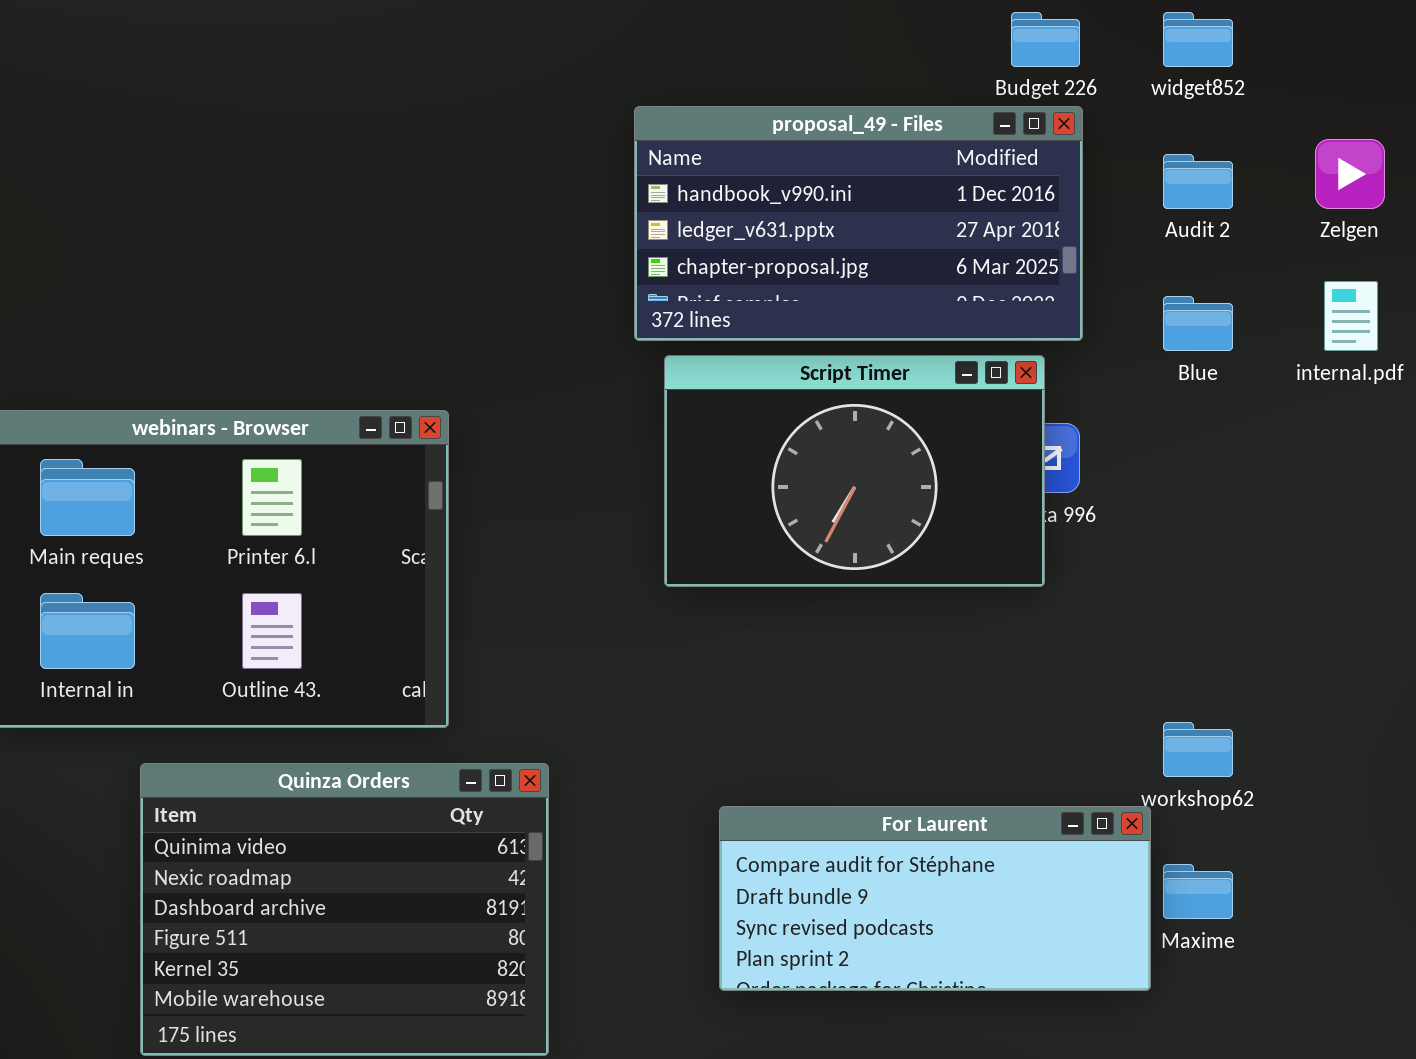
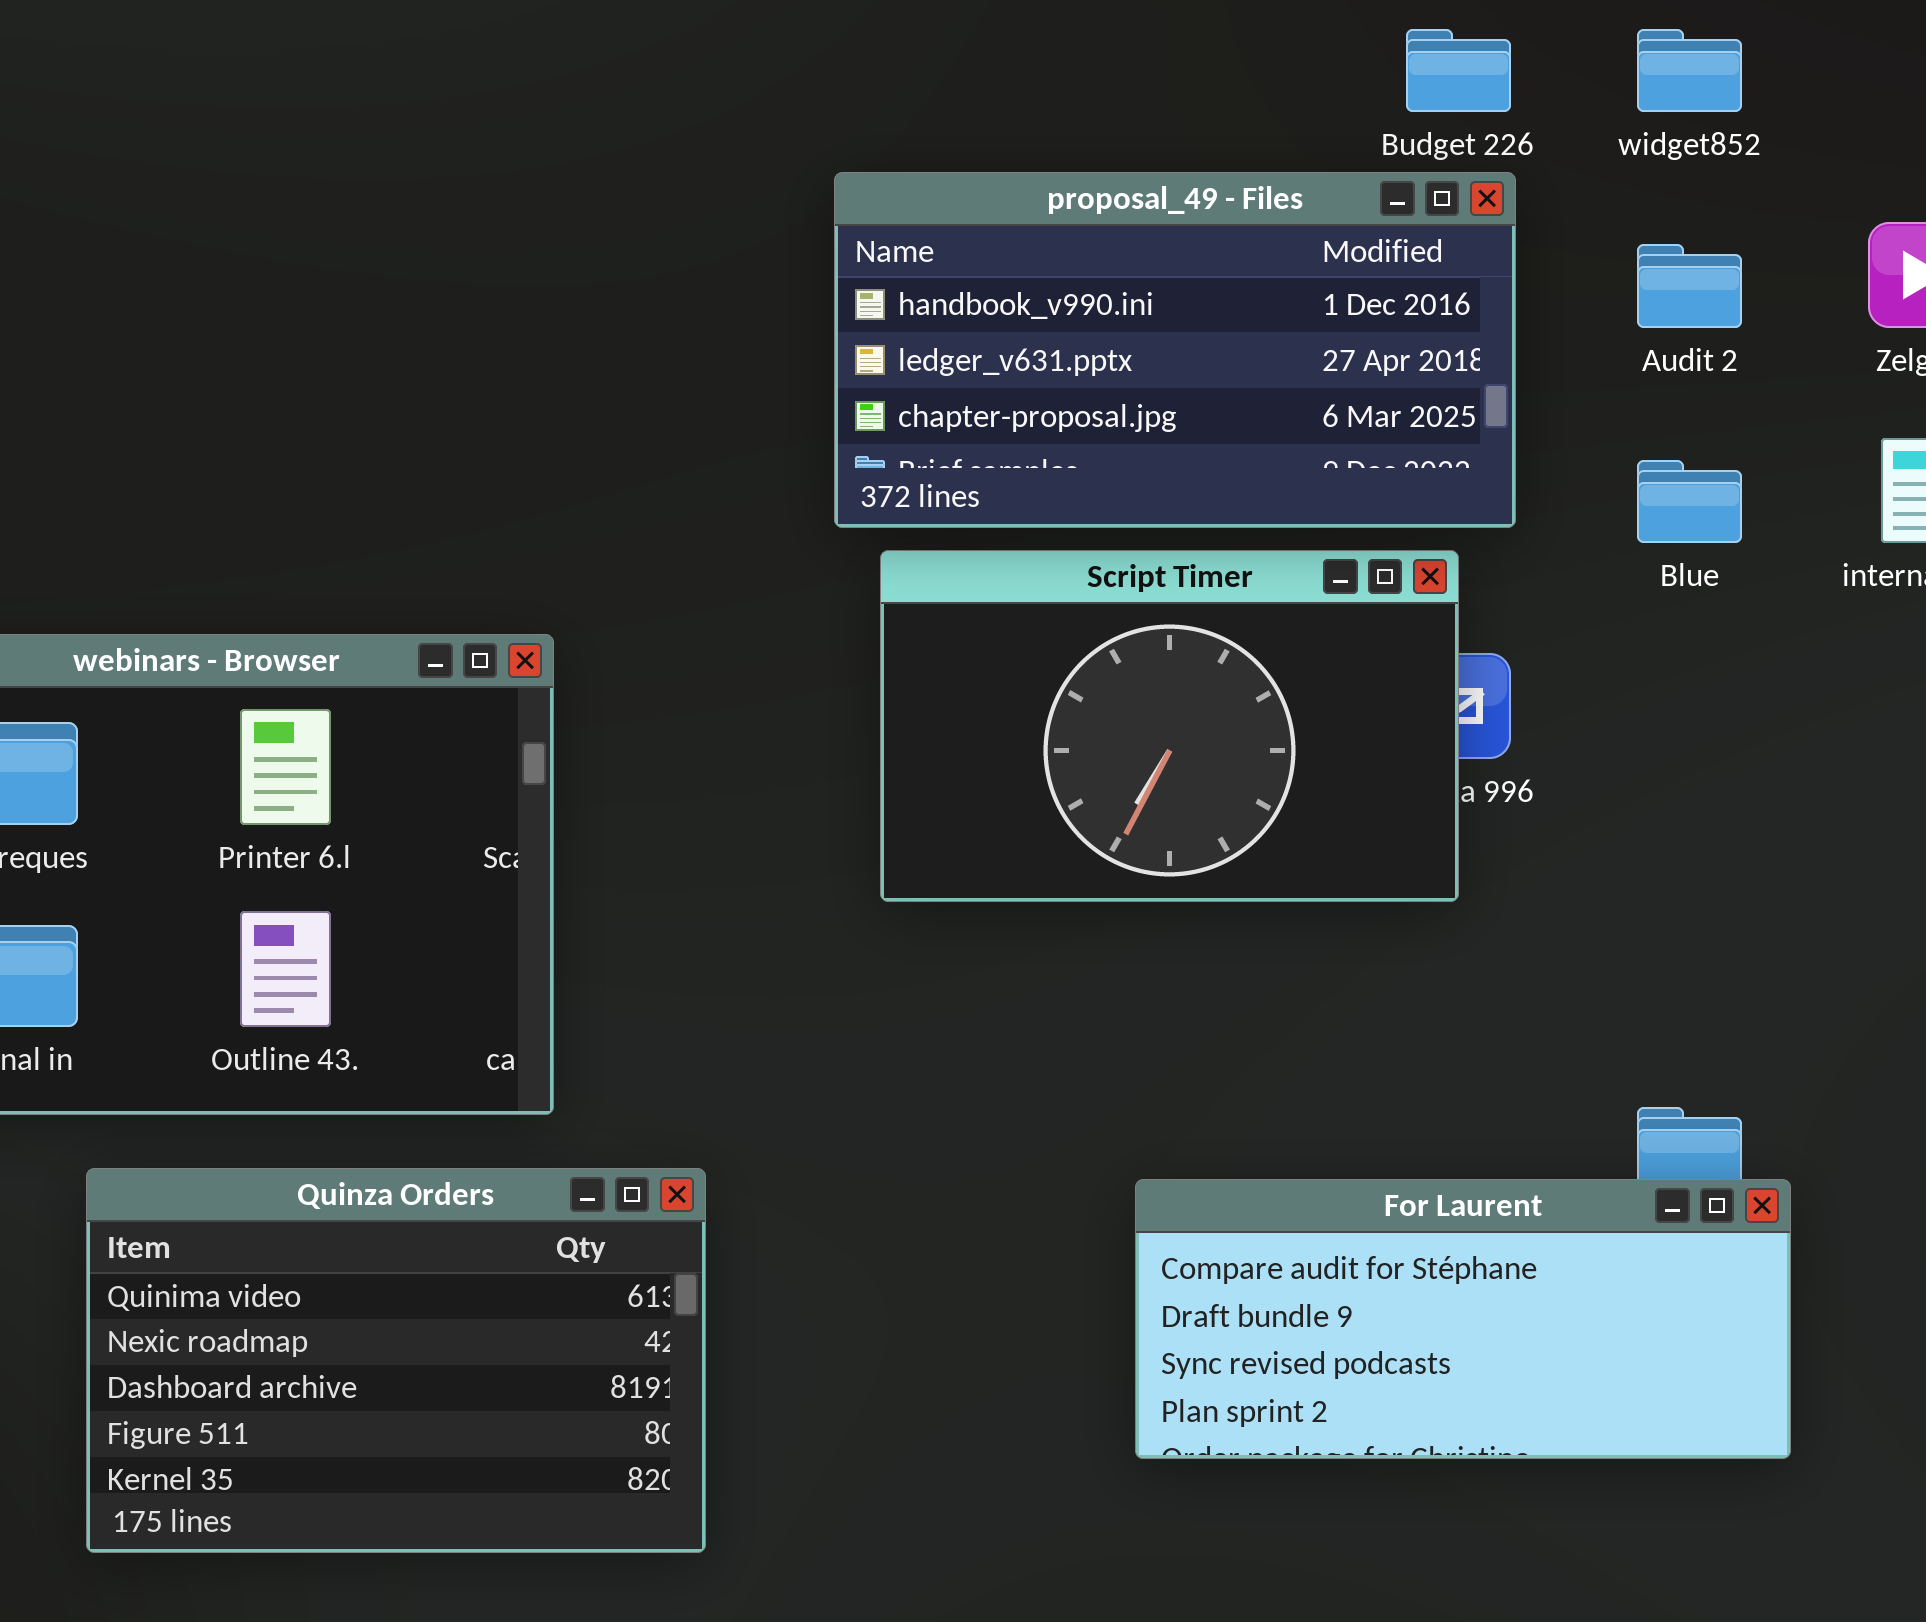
Quinza Orders: [140,763,549,1056] -> [86,1168,706,1553], resized
For Laurent: [719,806,1151,991] -> [1135,1179,1791,1459], moved

